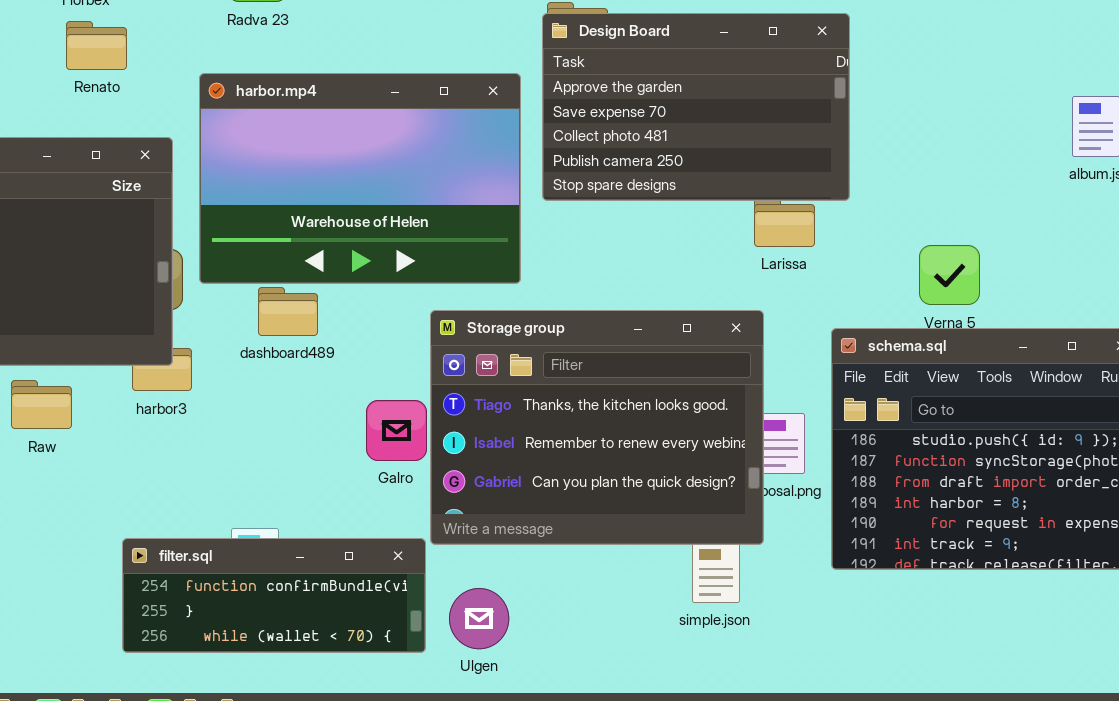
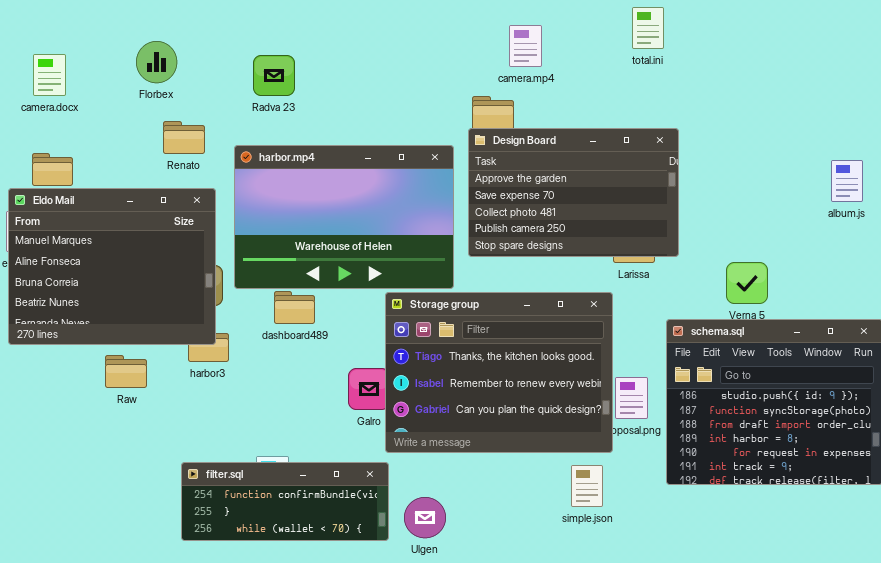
Design Board: [542,13,850,201] -> [468,128,679,257], moved
Renato: [66,21,127,70] -> [163,121,205,154], moved
Storage group: [430,310,764,545] -> [385,292,613,453], moved

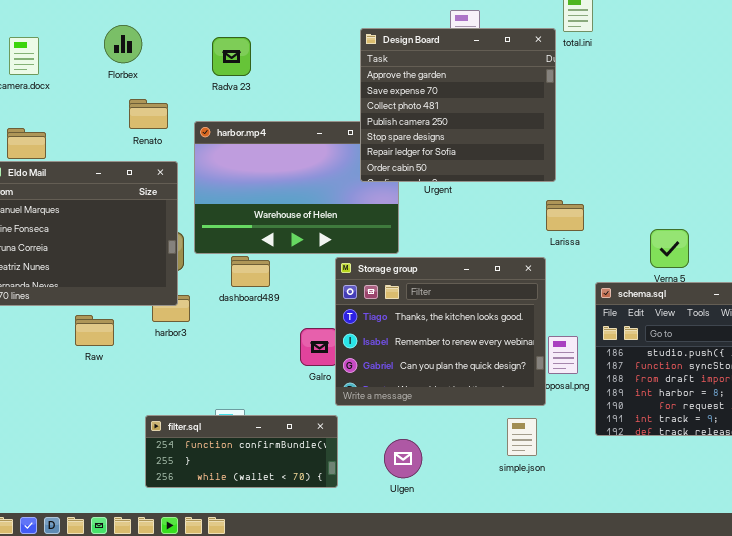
Design Board: [468,128,679,257] -> [360,28,556,182], moved, resized
Ulgen: [404,497,446,538] -> [384,439,422,478], moved

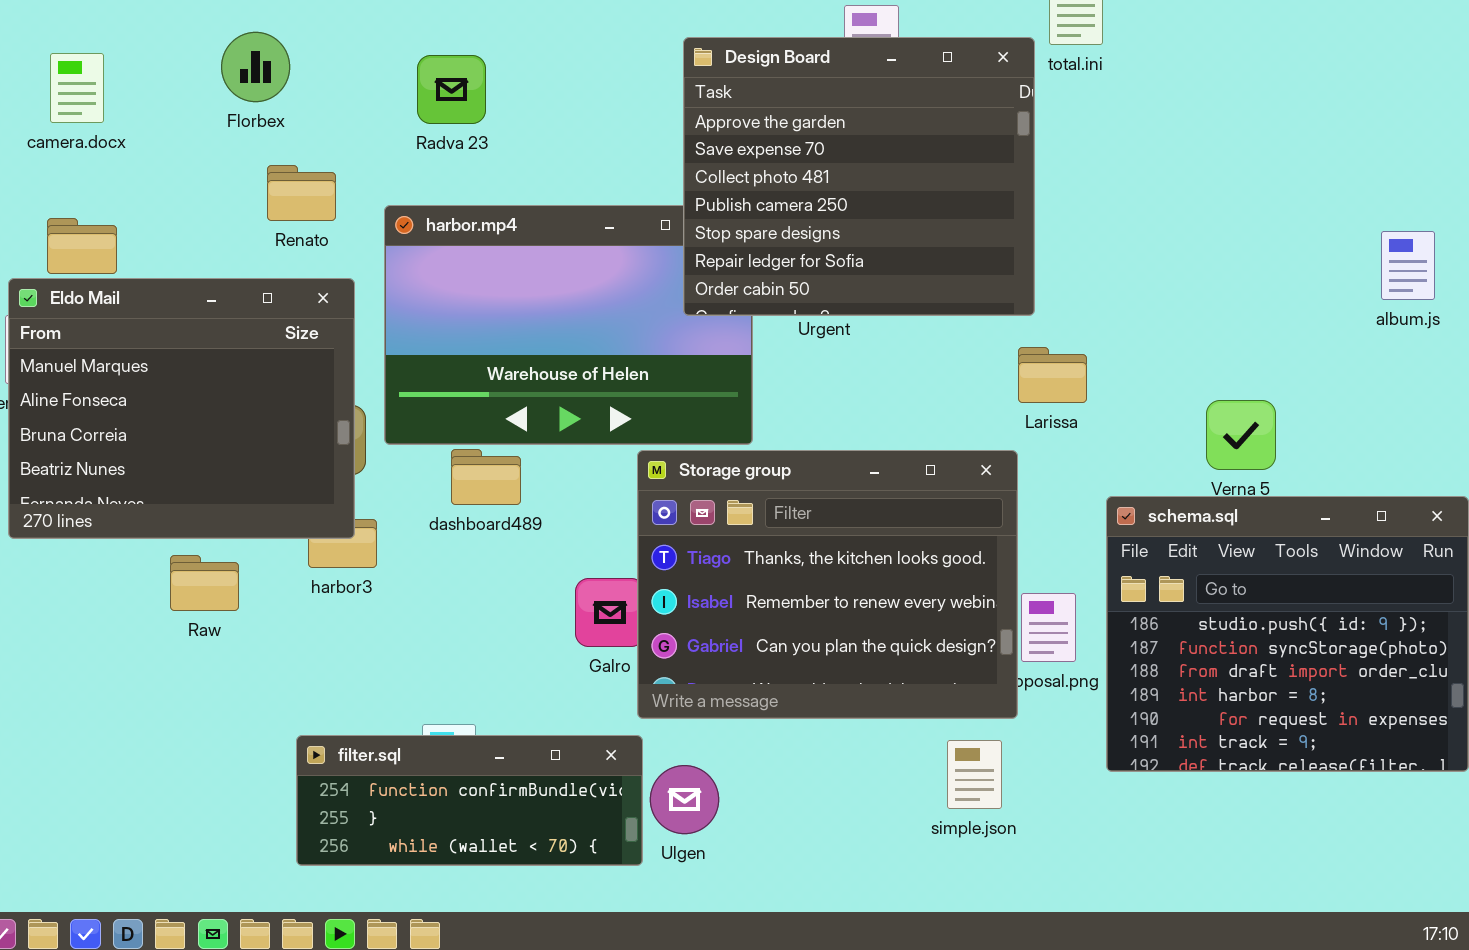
Ulgen: [384,439,422,478] -> [650,765,719,834], moved

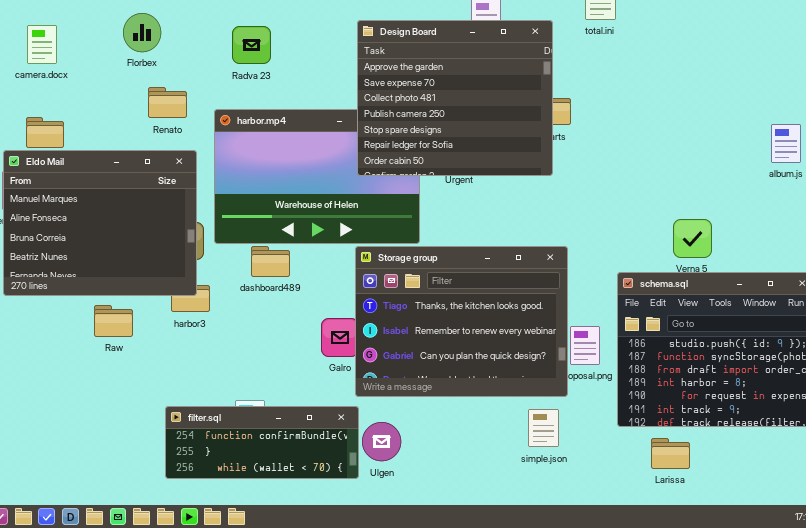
Design Board: [683,37,1035,316] -> [357,20,553,176], moved
Larissa: [1018,347,1087,403] -> [651,438,690,469], moved

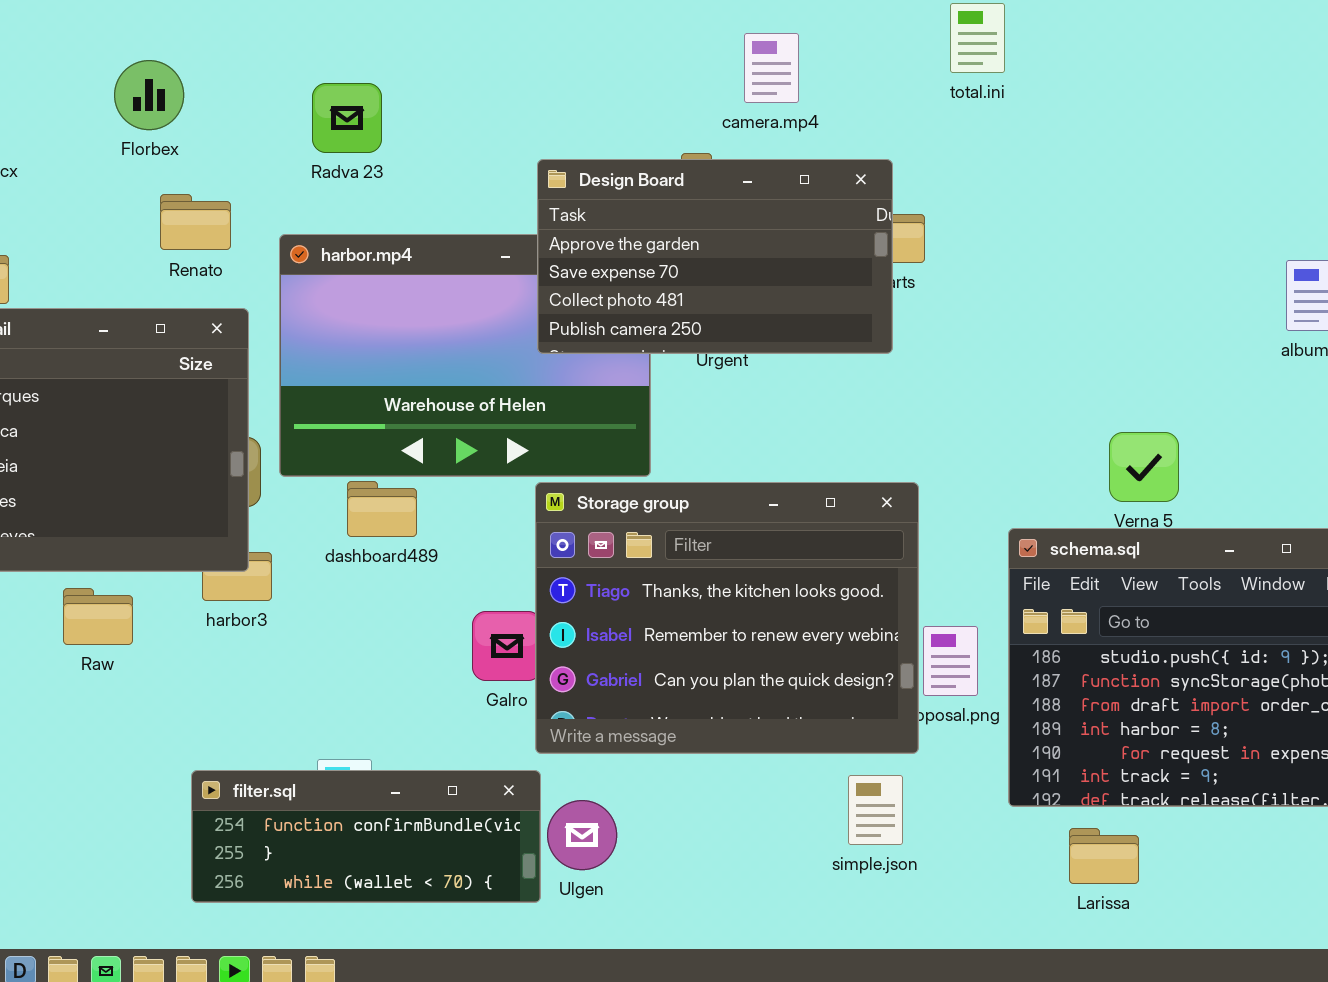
Design Board: [357,20,553,176] -> [537,159,893,354], resized

